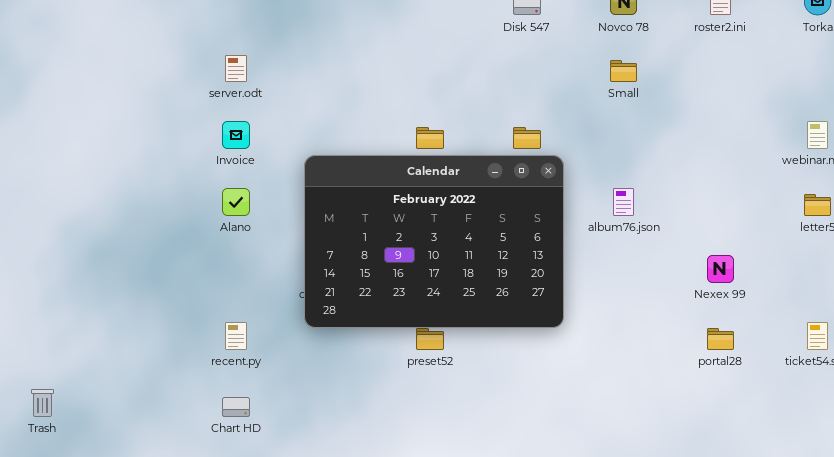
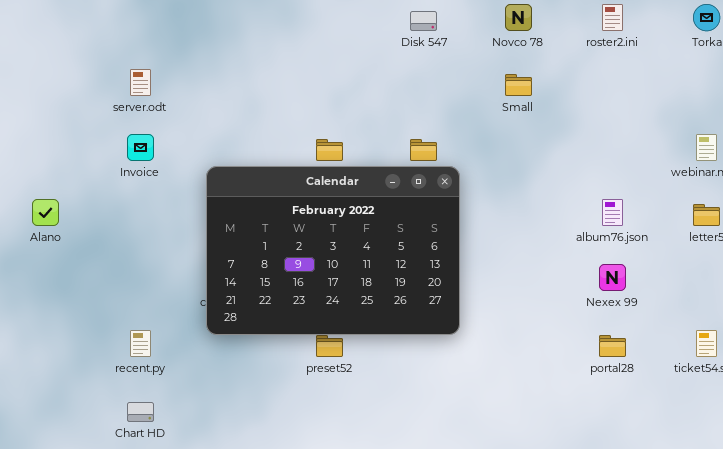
Alano: [222,188,250,216] -> [32,199,59,226], moved
album76.json: [613,188,634,216] -> [602,199,623,226], moved

